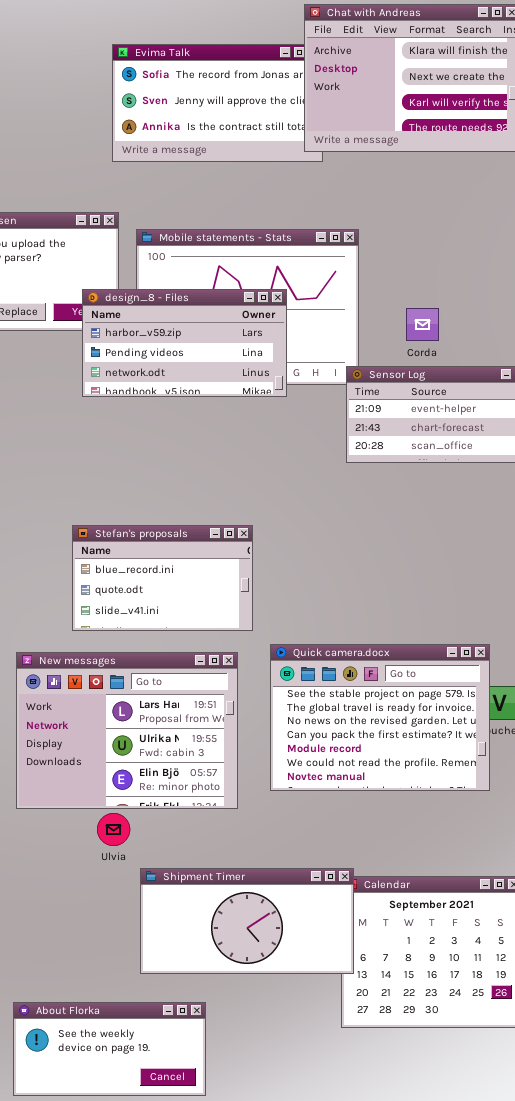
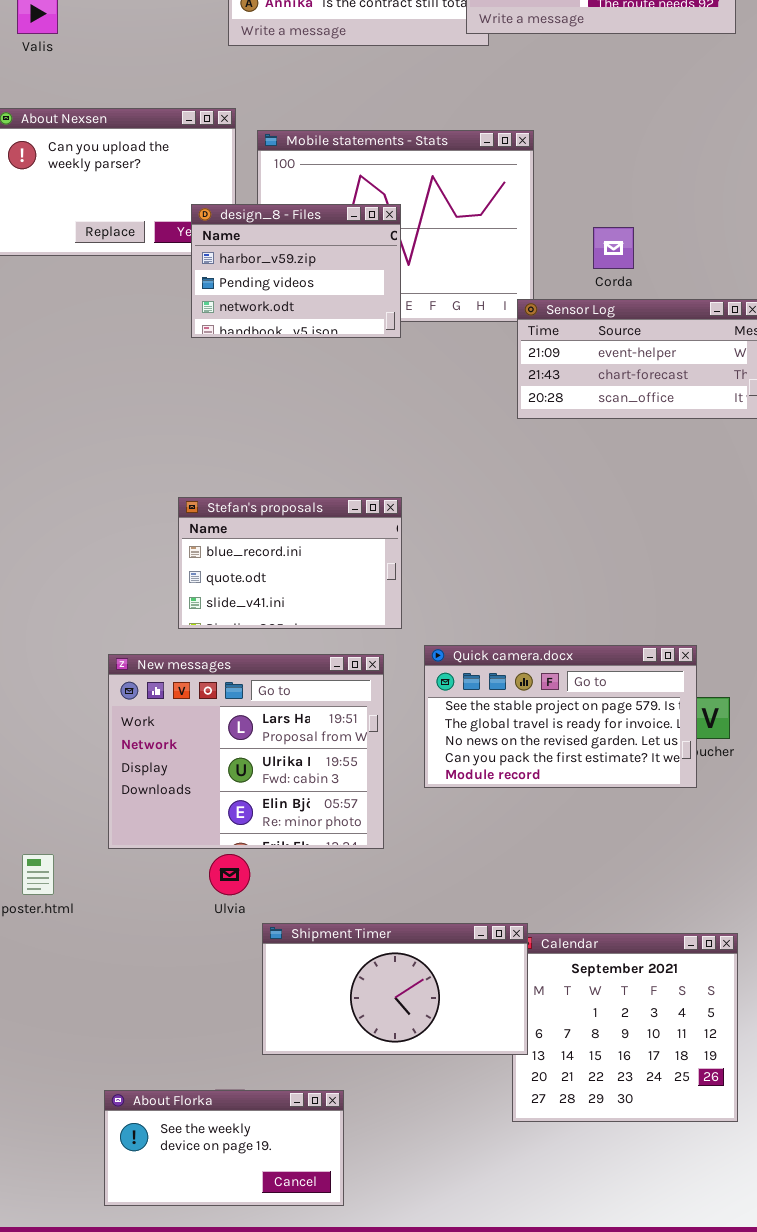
design_8 - Files: [82,289,287,397] -> [191,204,401,338], resized
Quick camera.docx: [270,644,490,791] -> [424,645,697,788], resized

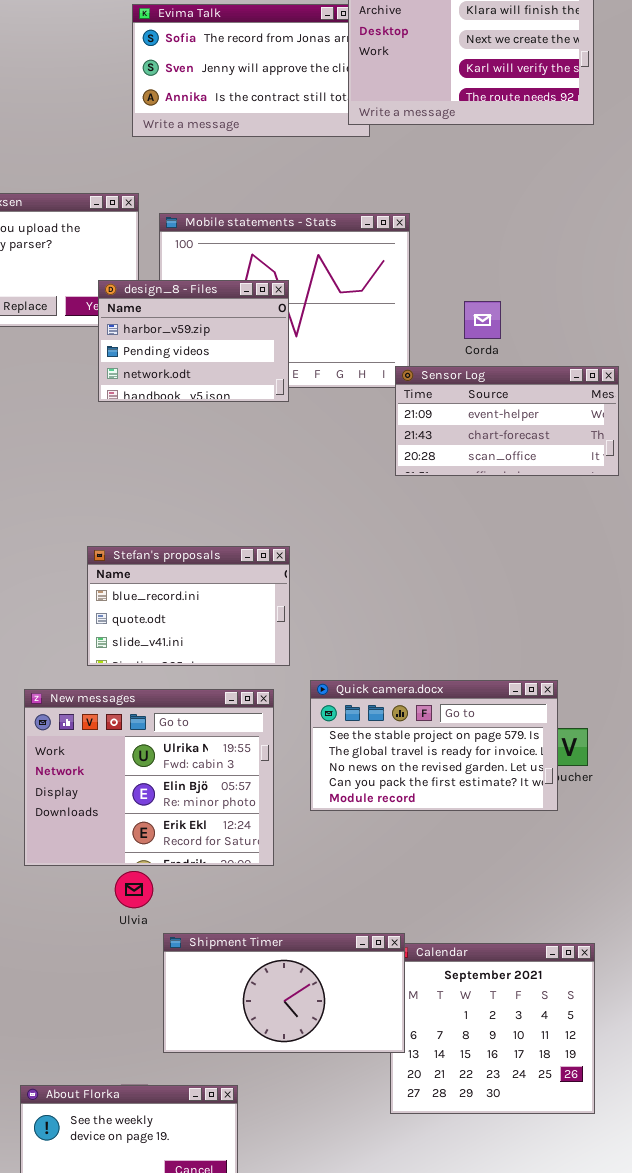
New messages: [108,654,384,849] -> [24,689,274,866], scrolled down 1 row

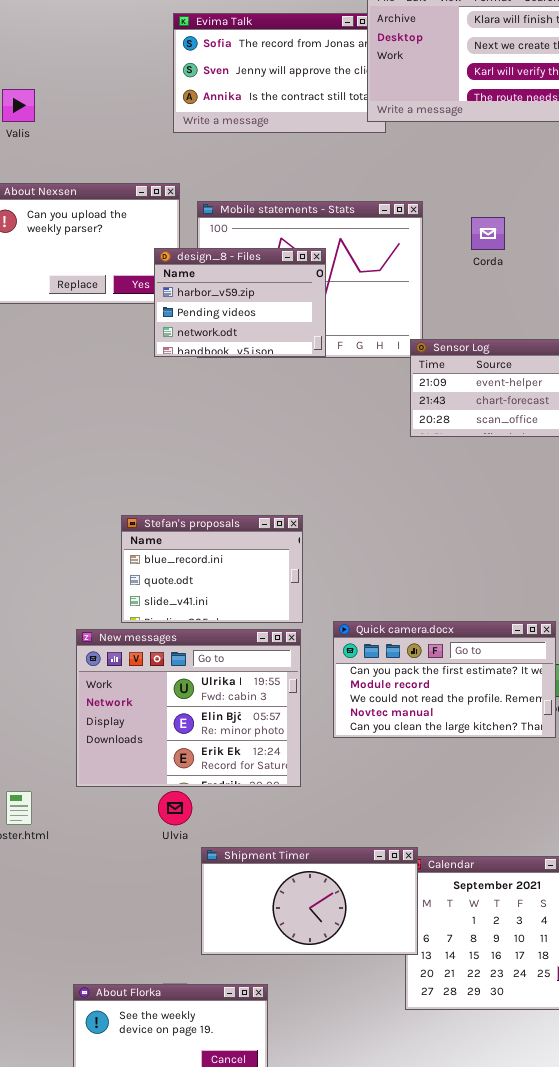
design_8 - Files: [98,280,289,402] -> [154,248,326,357], moved
Corda: [464,301,501,339] -> [471,217,505,250], moved
Stefan's proposals: [87,546,290,666] -> [121,515,303,623], moved
Quick camera.docx: [310,680,558,811] -> [333,621,556,738], scrolled down 3 rows

